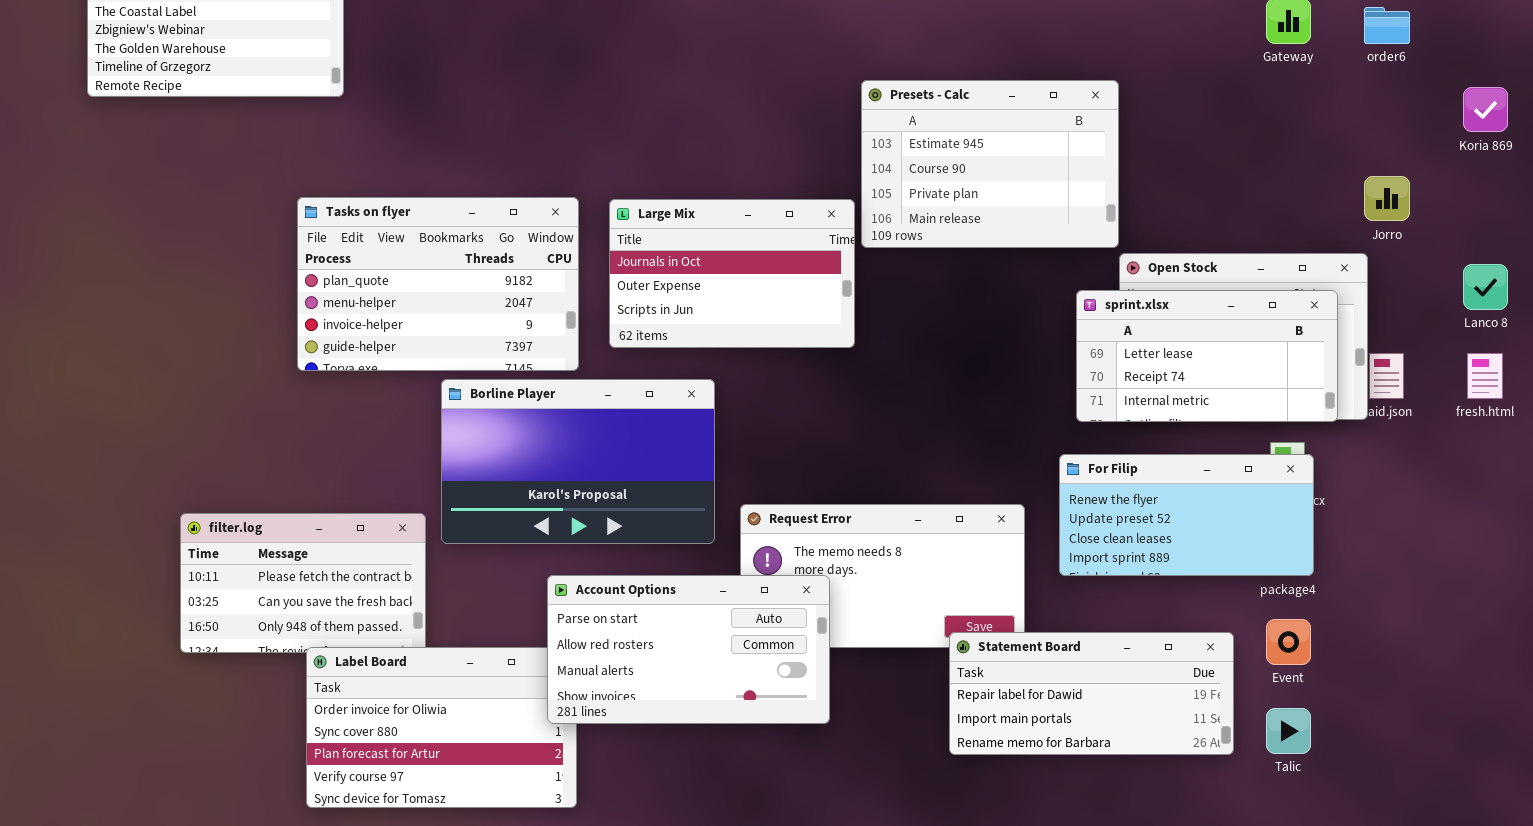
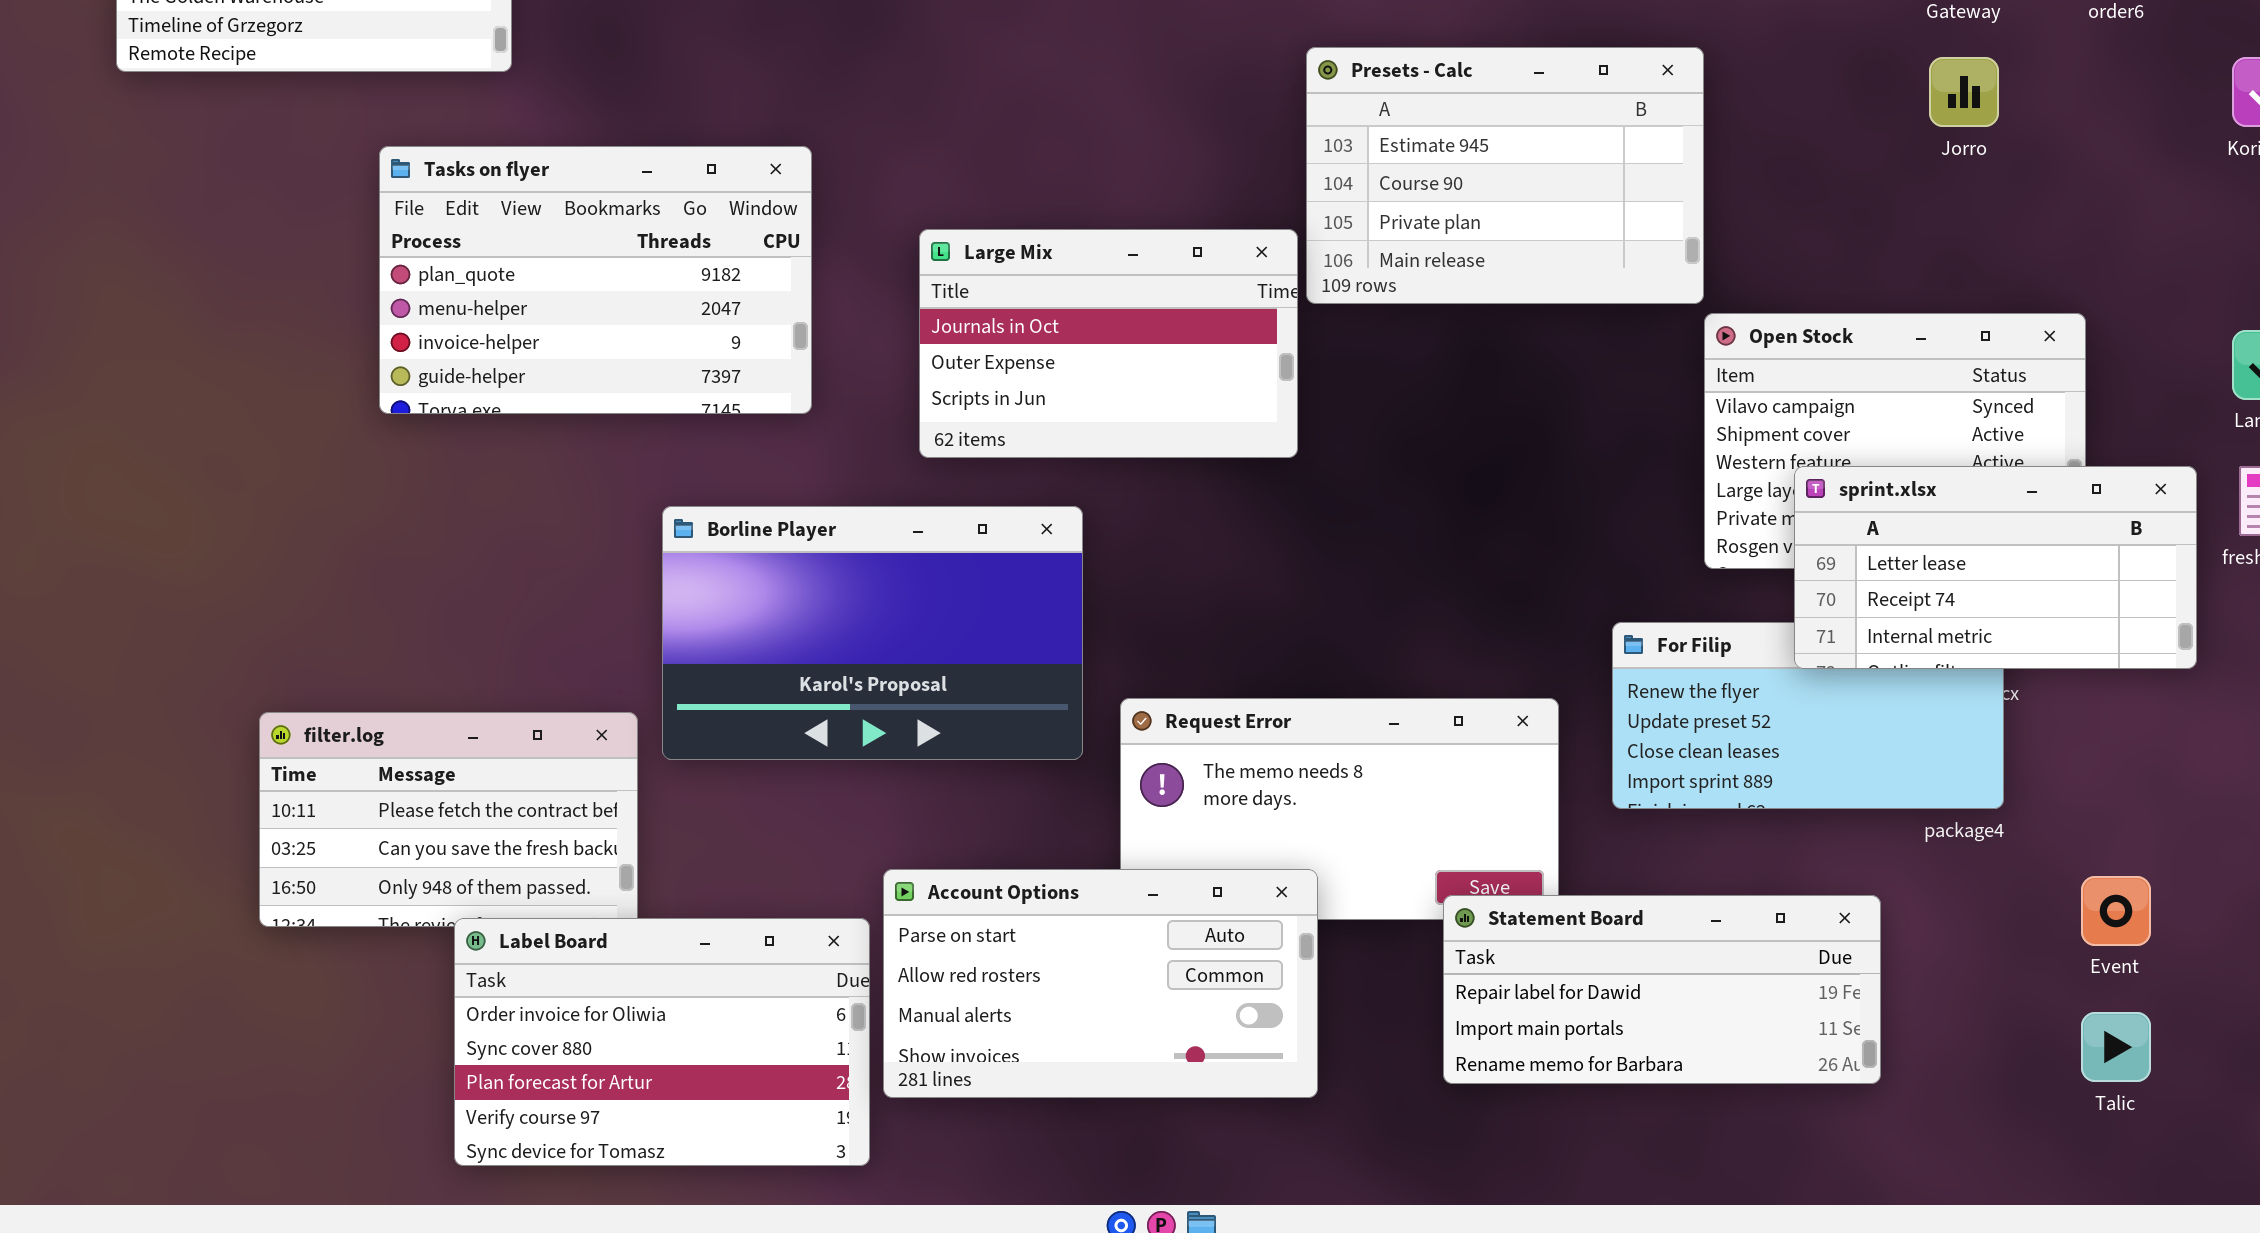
Jorro: [1364,176,1410,221] -> [1929,57,1999,127], moved
Tasks on flyer: [297,197,579,371] -> [379,146,812,414], moved
sprint.xlsx: [1076,290,1338,422] -> [1794,466,2197,669], moved
Account Options: [547,575,830,724] -> [883,869,1318,1098], moved
Event: [1266,619,1311,665] -> [2081,876,2151,946], moved
Talic: [1266,708,1311,754] -> [2081,1012,2151,1082], moved

